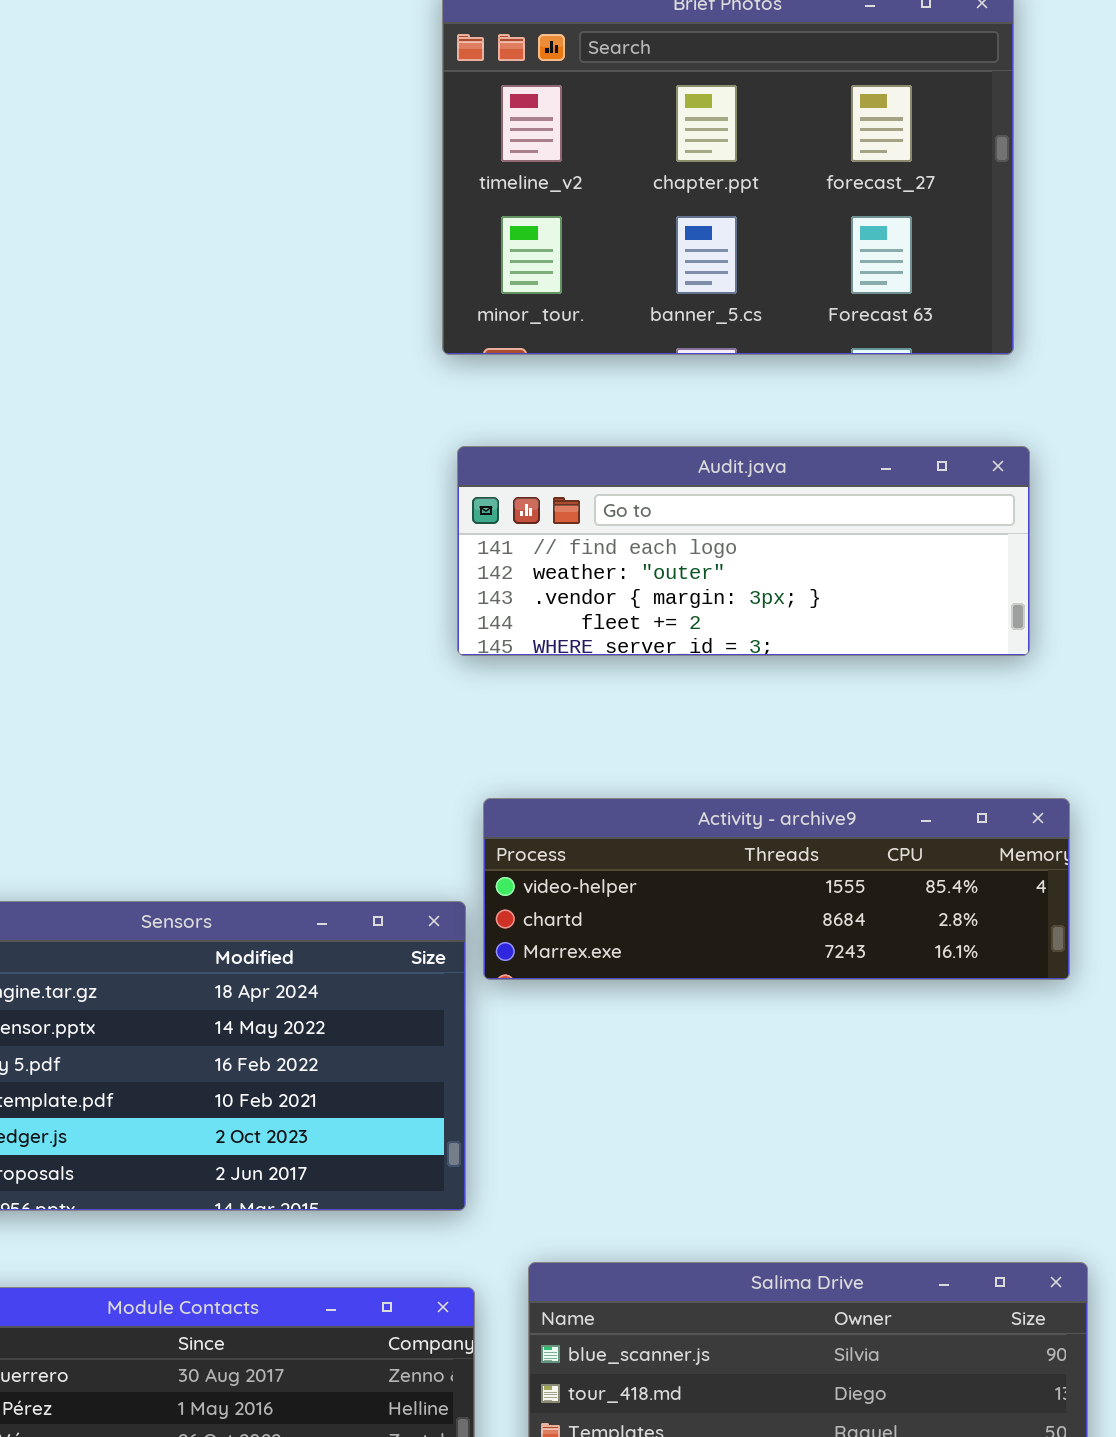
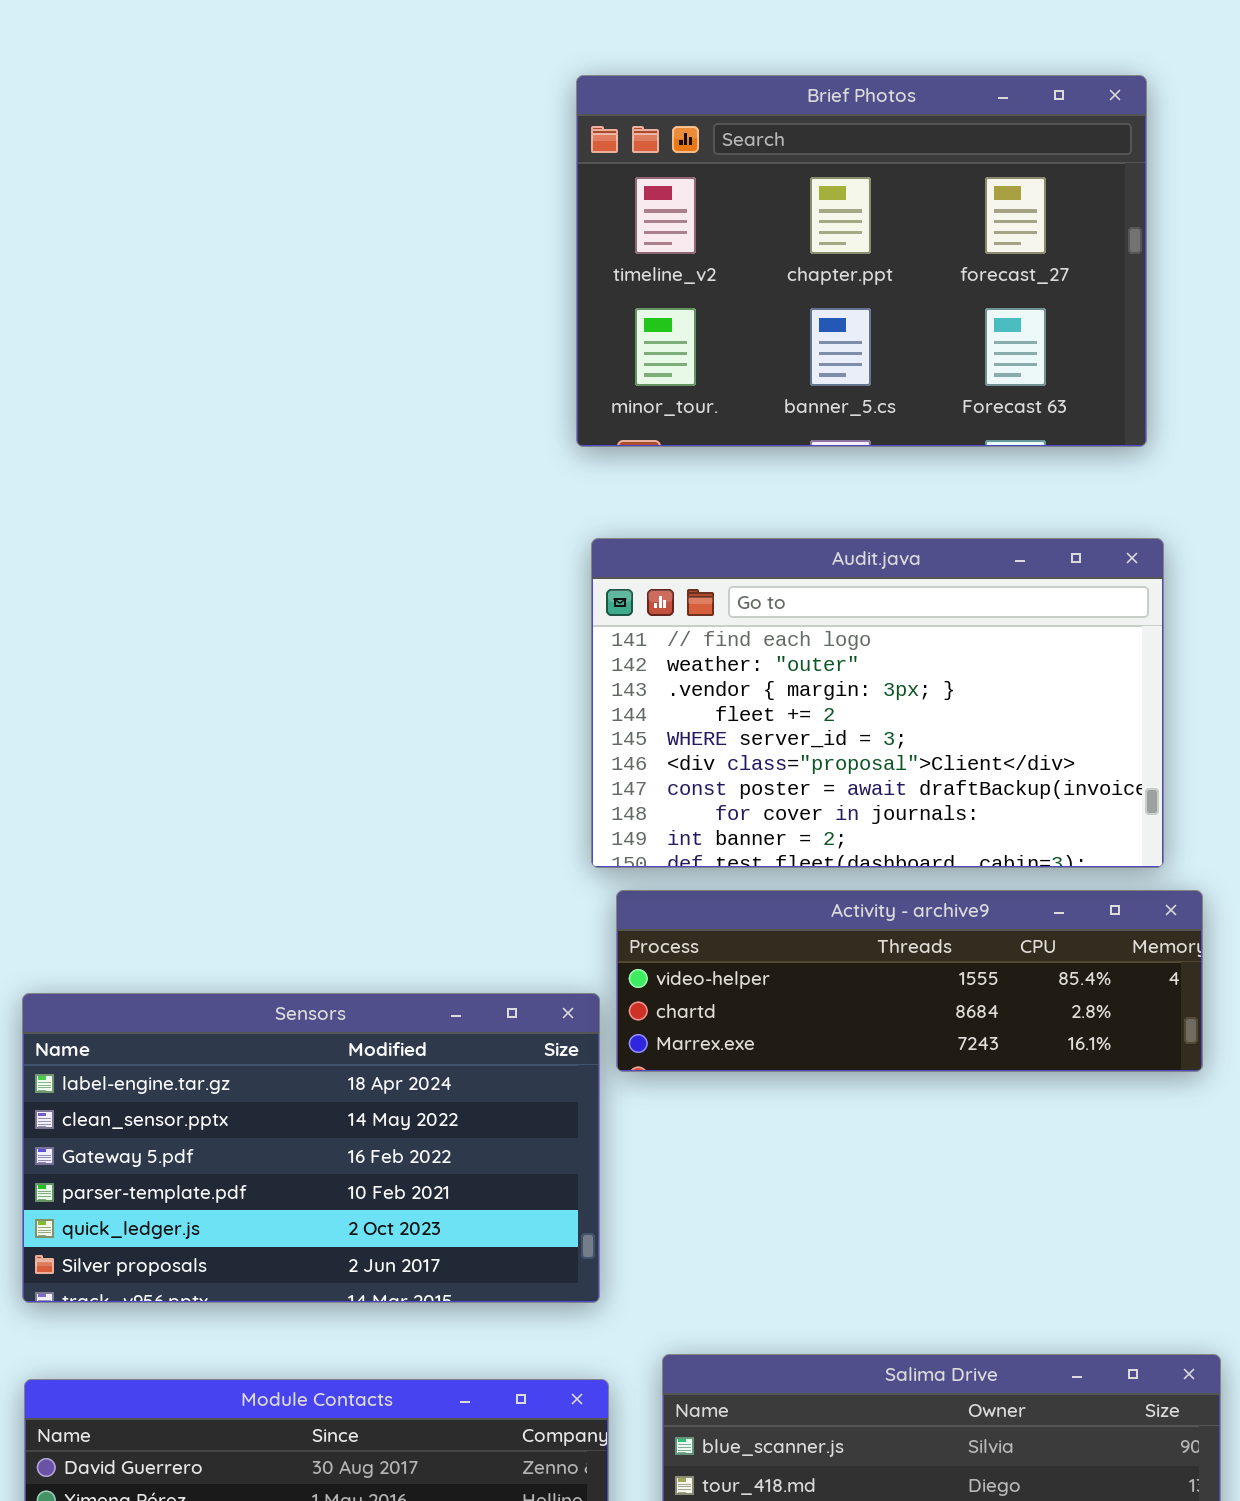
Audit.java: [457,446,1030,656] -> [591,538,1164,868], resized

